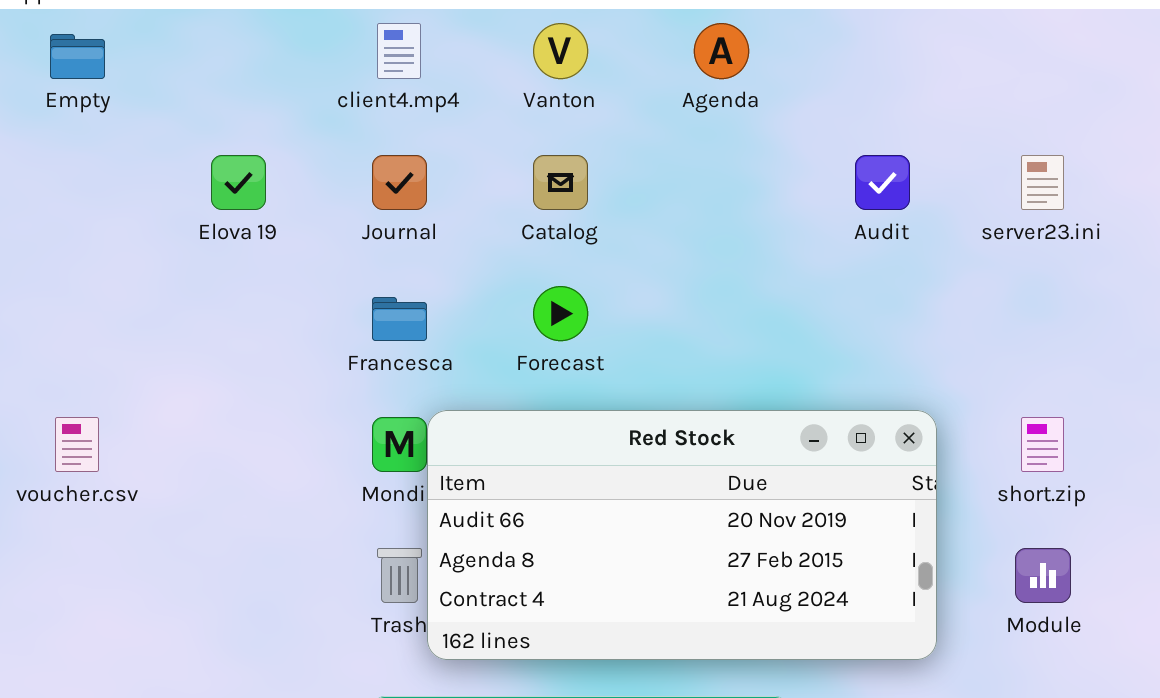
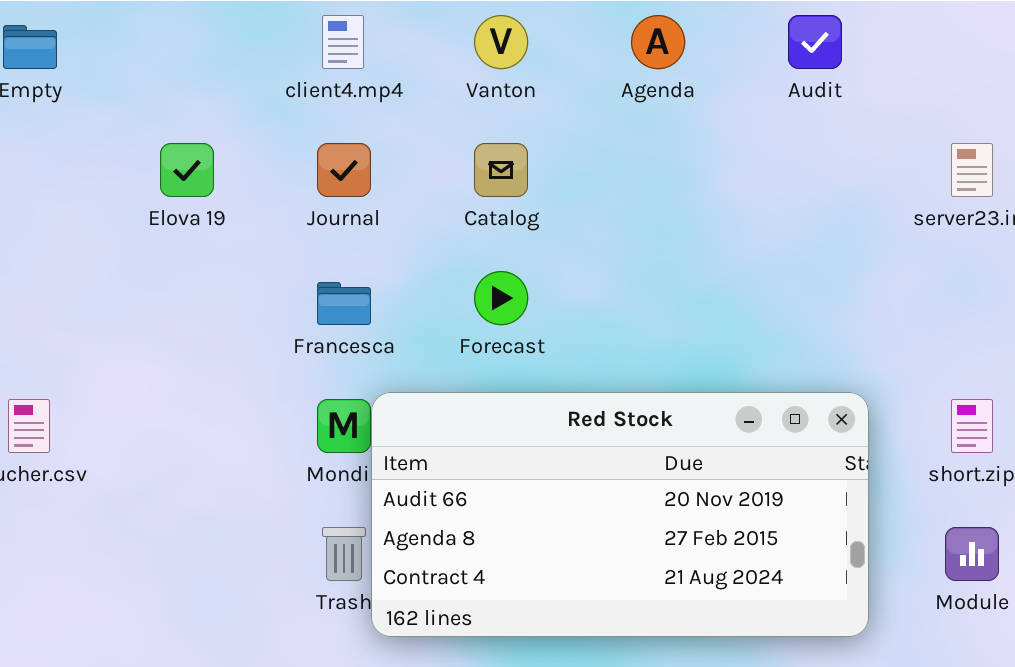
Audit: [855,155,910,210] -> [788,15,842,69], moved

